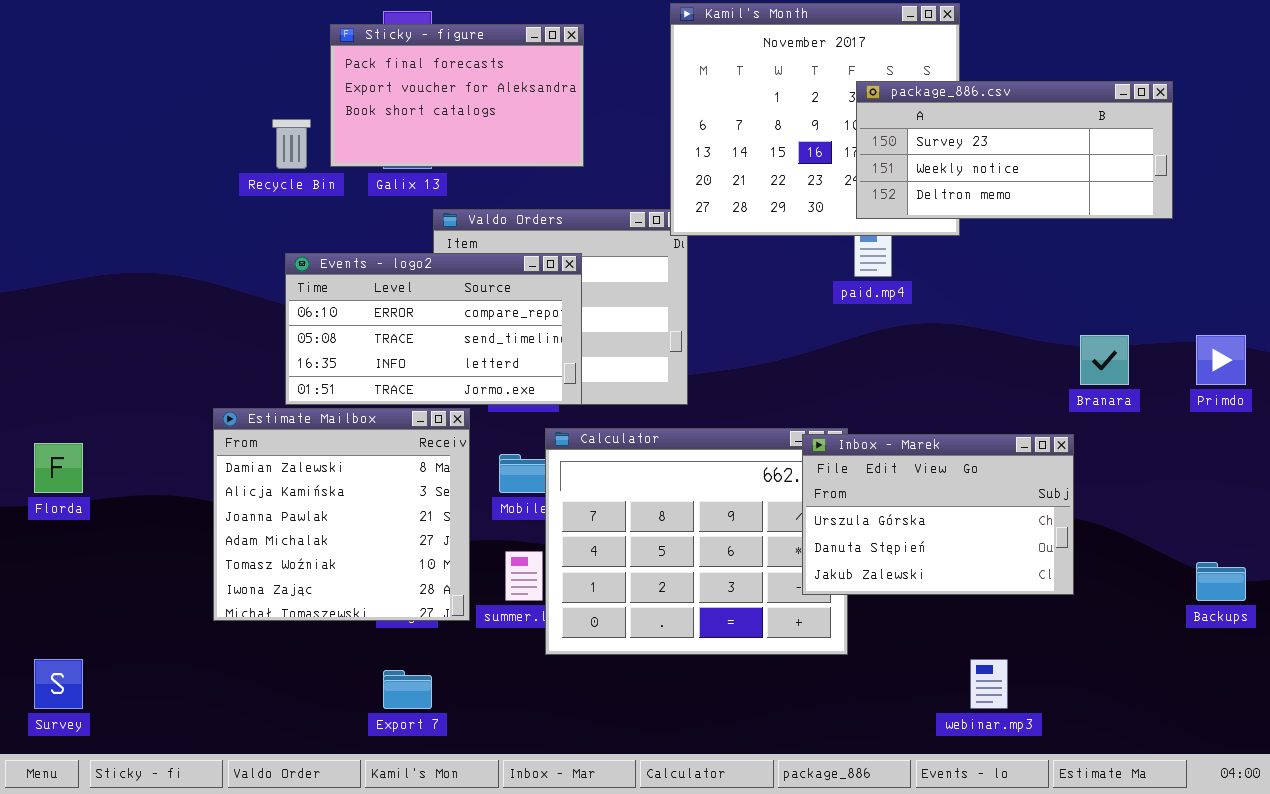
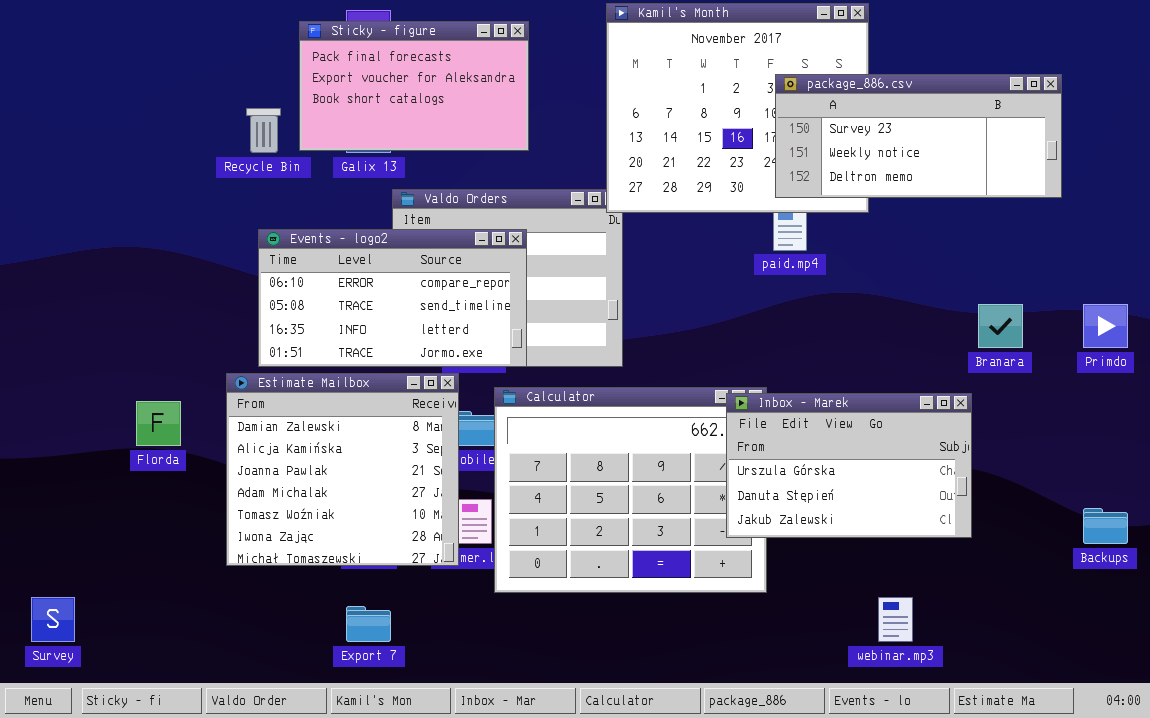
Estimate Mailbox: [213,408,470,621] -> [226,373,459,566], moved
Florda: [34,443,83,493] -> [136,401,181,446], moved

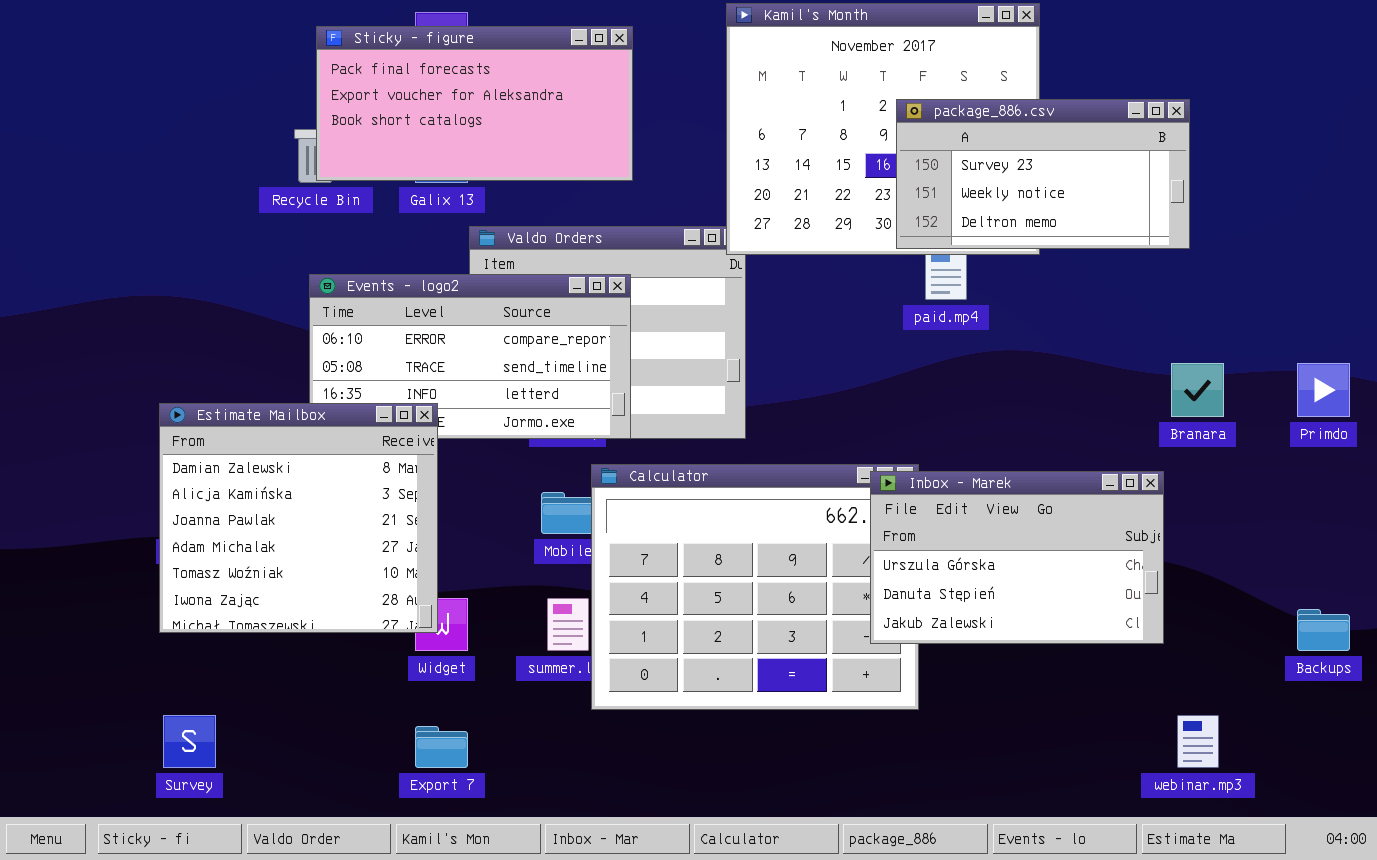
Sticky - figure: [299,21,529,151] -> [316,26,633,181], resized
package_886.csv: [775,74,1062,198] -> [896,99,1190,249], moved, resized
Estimate Mailbox: [226,373,459,566] -> [159,403,438,633], moved
Survey: [31,597,75,642] -> [163,715,216,768], moved
webinar.mp3: [878,597,913,642] -> [1177,715,1219,768], moved

